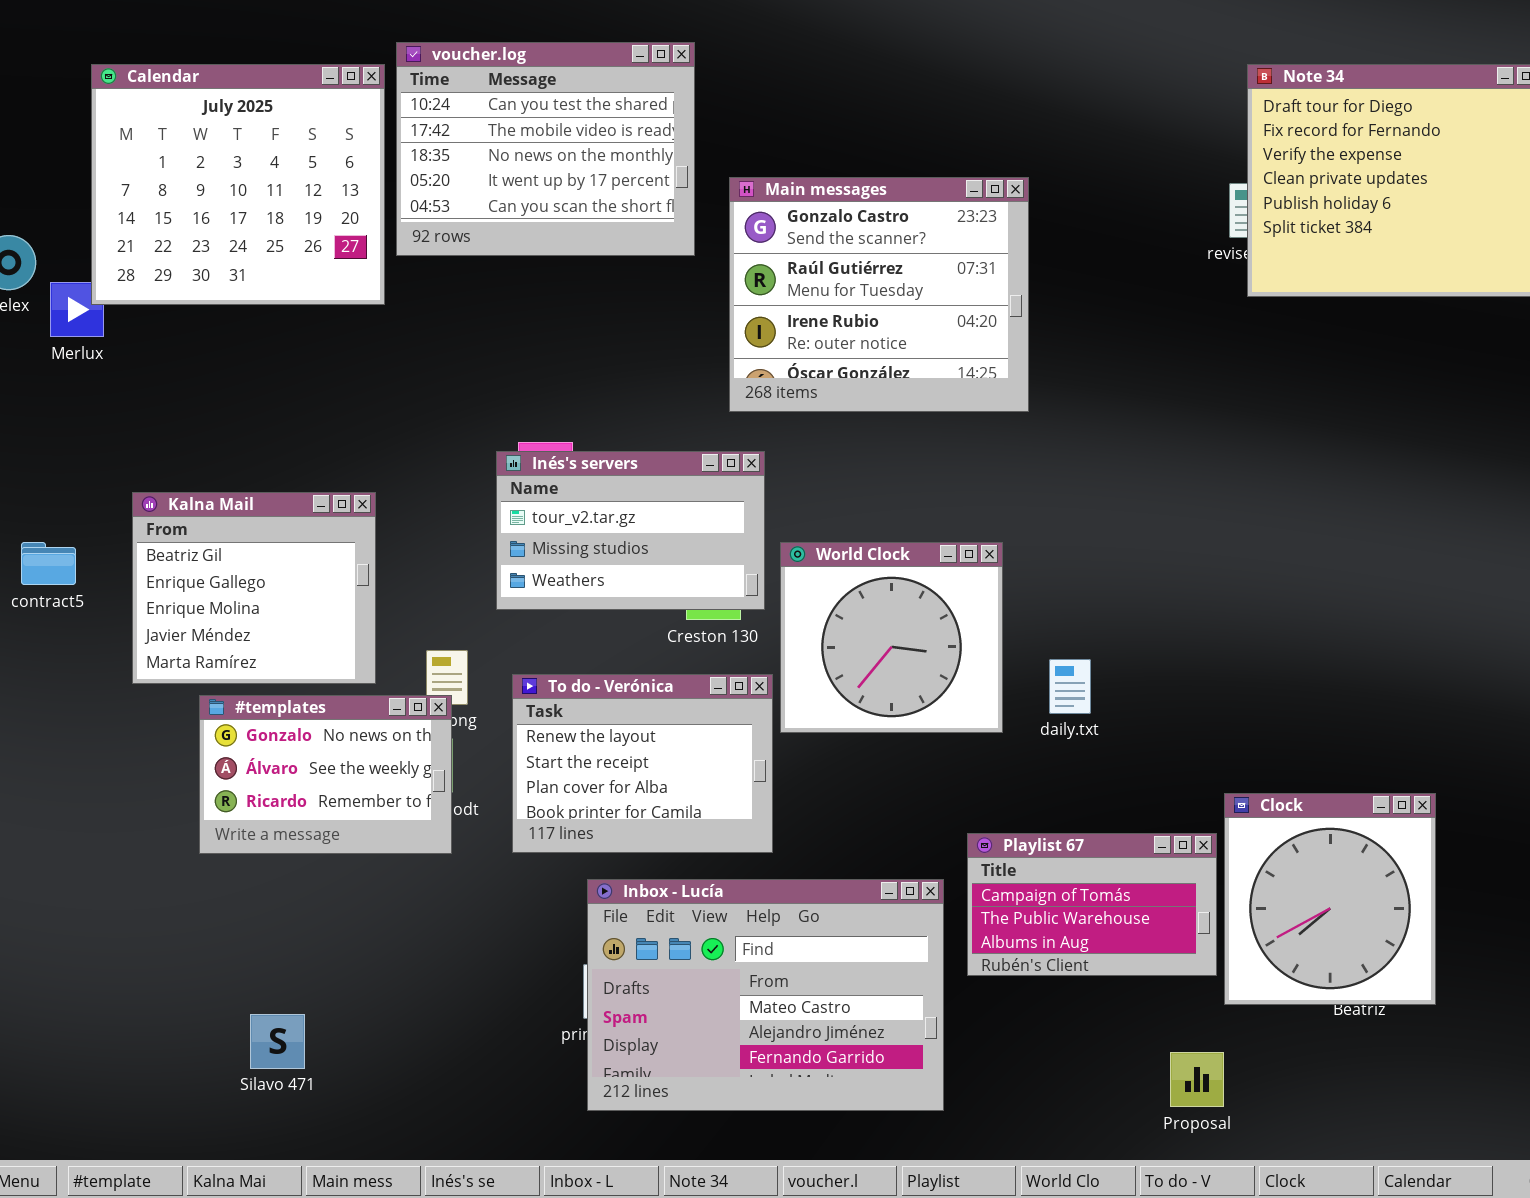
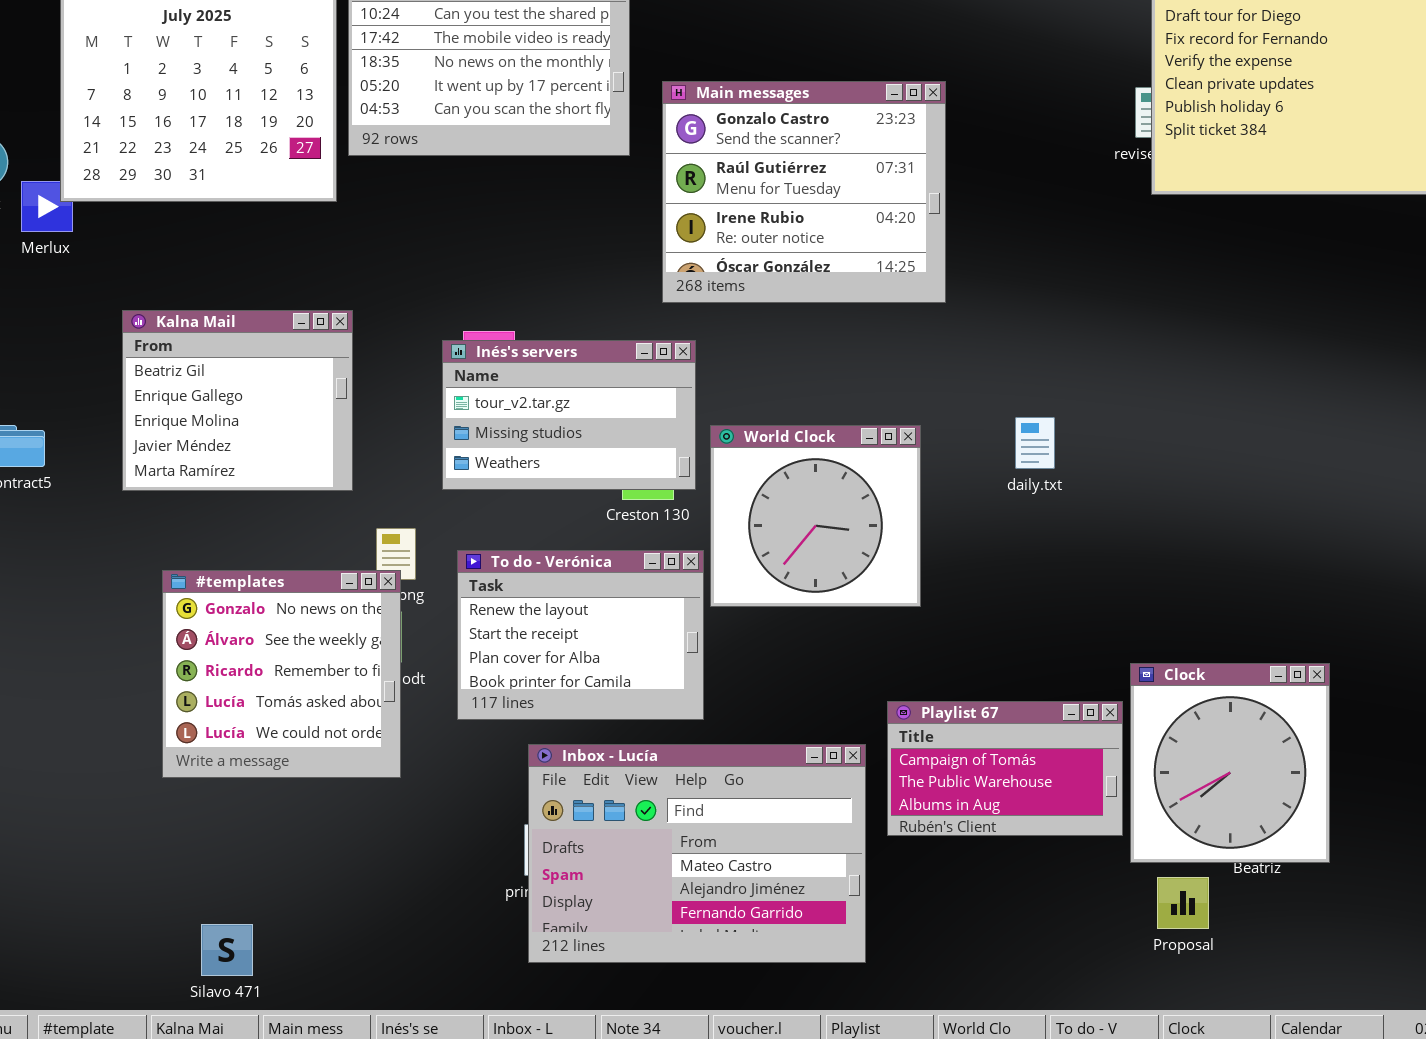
Kalna Mail: [132,492,376,684] -> [122,310,353,491], moved
daily.txt: [1049,659,1091,714] -> [1015,417,1055,469], moved
#templates: [199,695,452,854] -> [162,570,401,778], resized
Silavo 471: [250,1014,305,1069] -> [201,924,253,976], moved
Proposal: [1170,1052,1224,1107] -> [1157,877,1209,929], moved

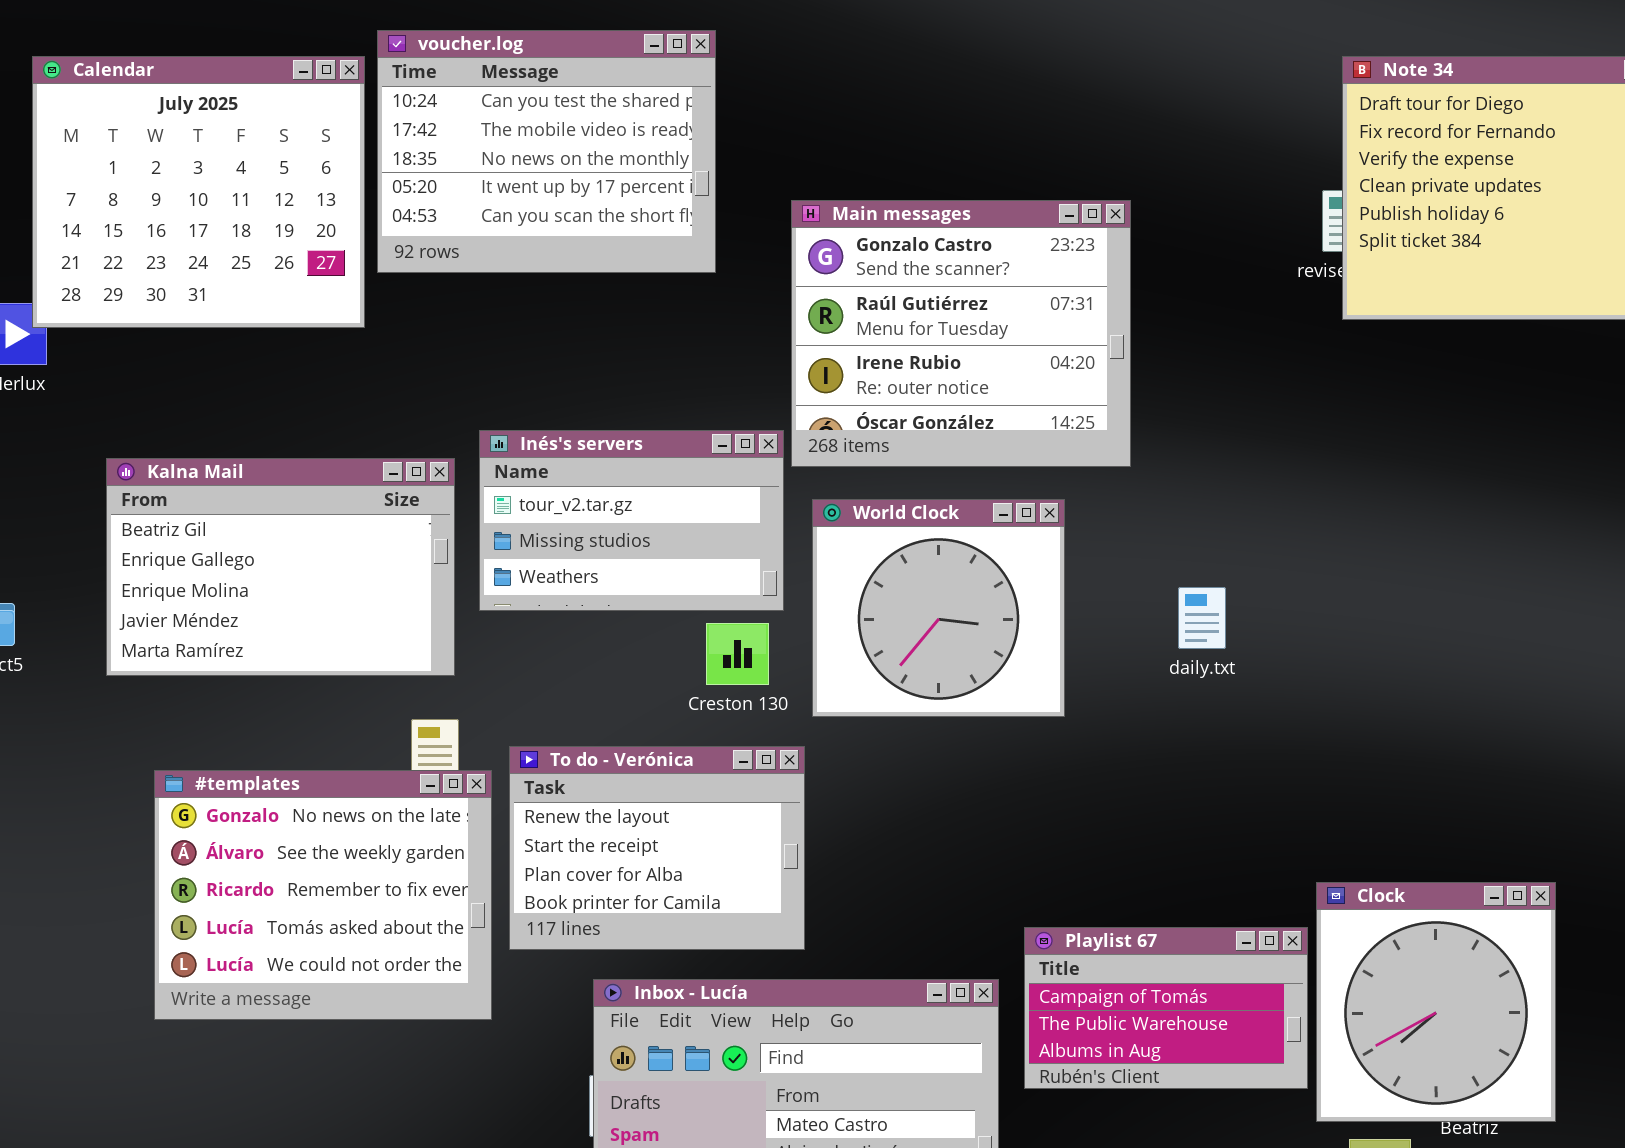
Main messages: [662,81,946,303] -> [791,200,1131,467], moved
Kalna Mail: [122,310,353,491] -> [106,458,455,676], resized
Inés's servers: [442,340,696,490] -> [479,430,784,611], moved
World Clock: [710,425,921,607] -> [812,499,1065,717], moved
#templates: [162,570,401,778] -> [154,770,492,1020], resized

